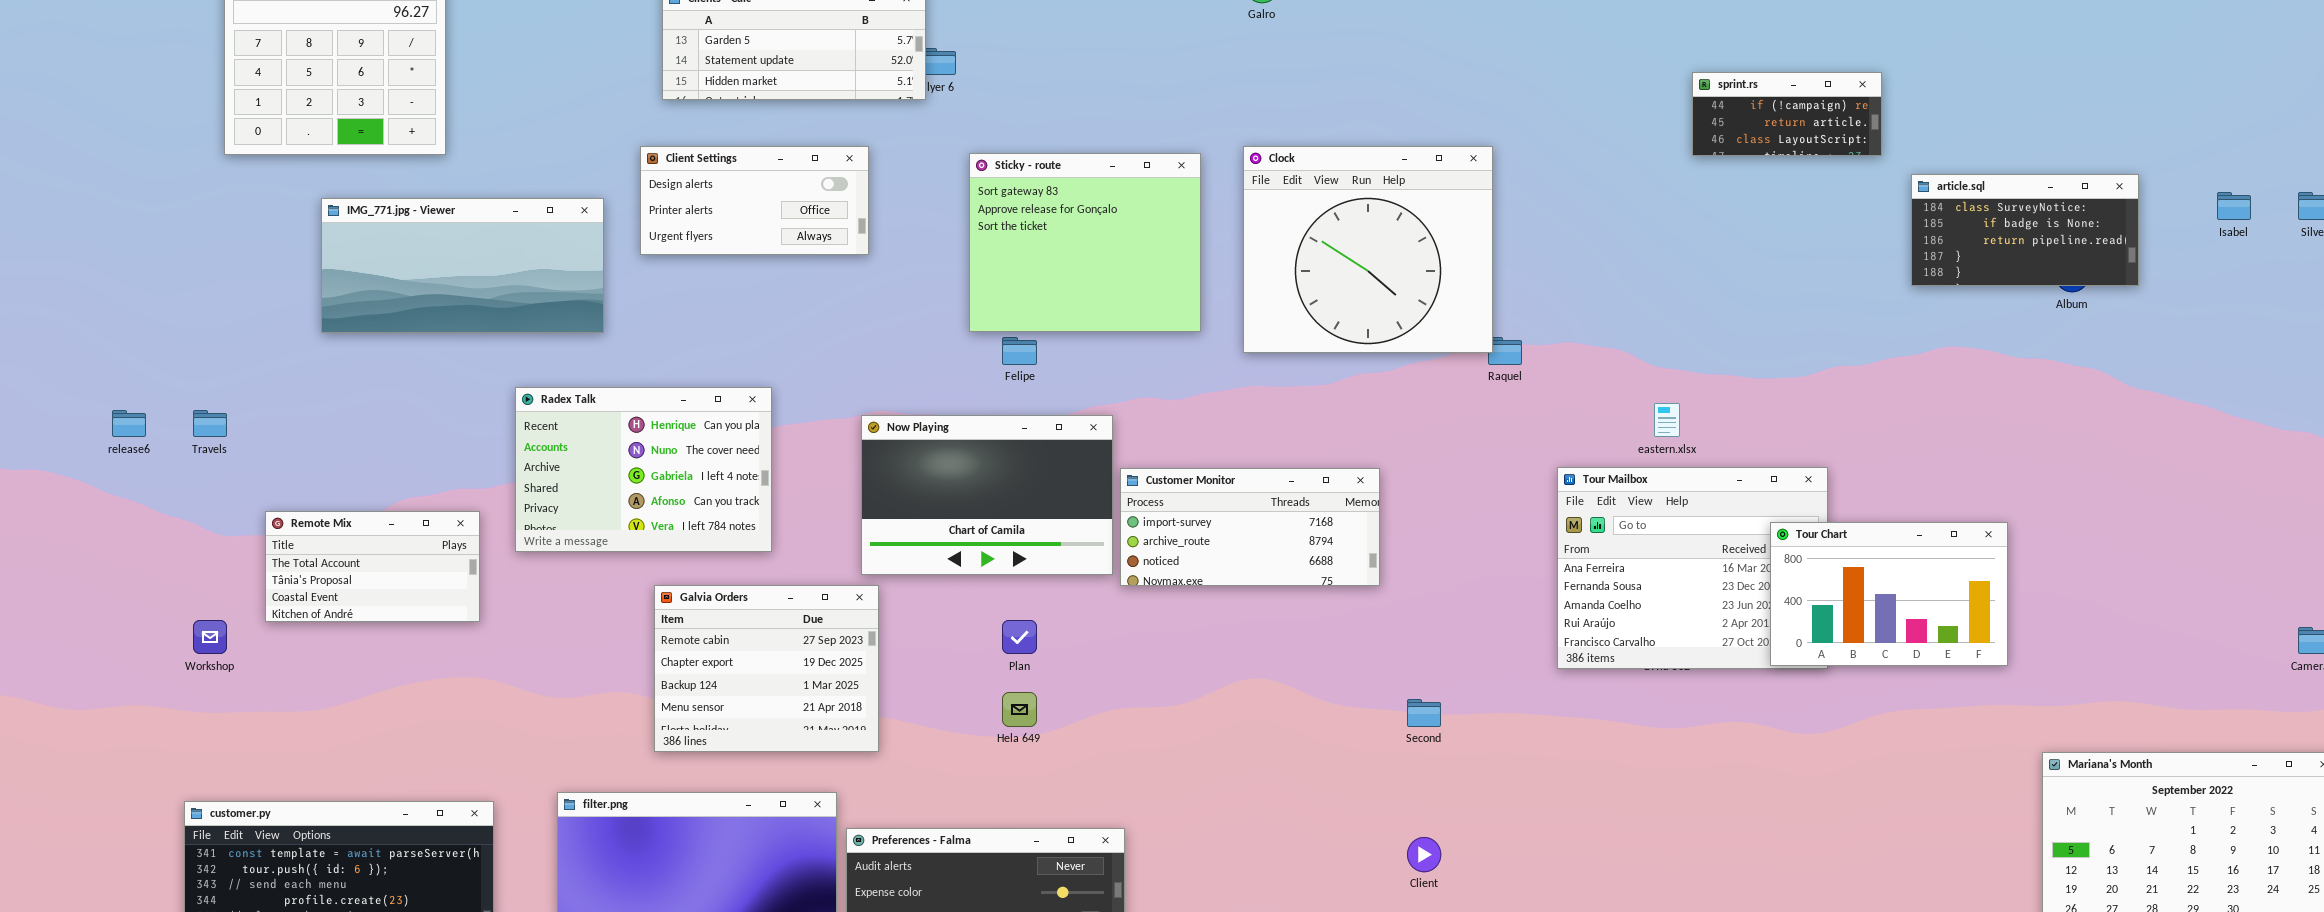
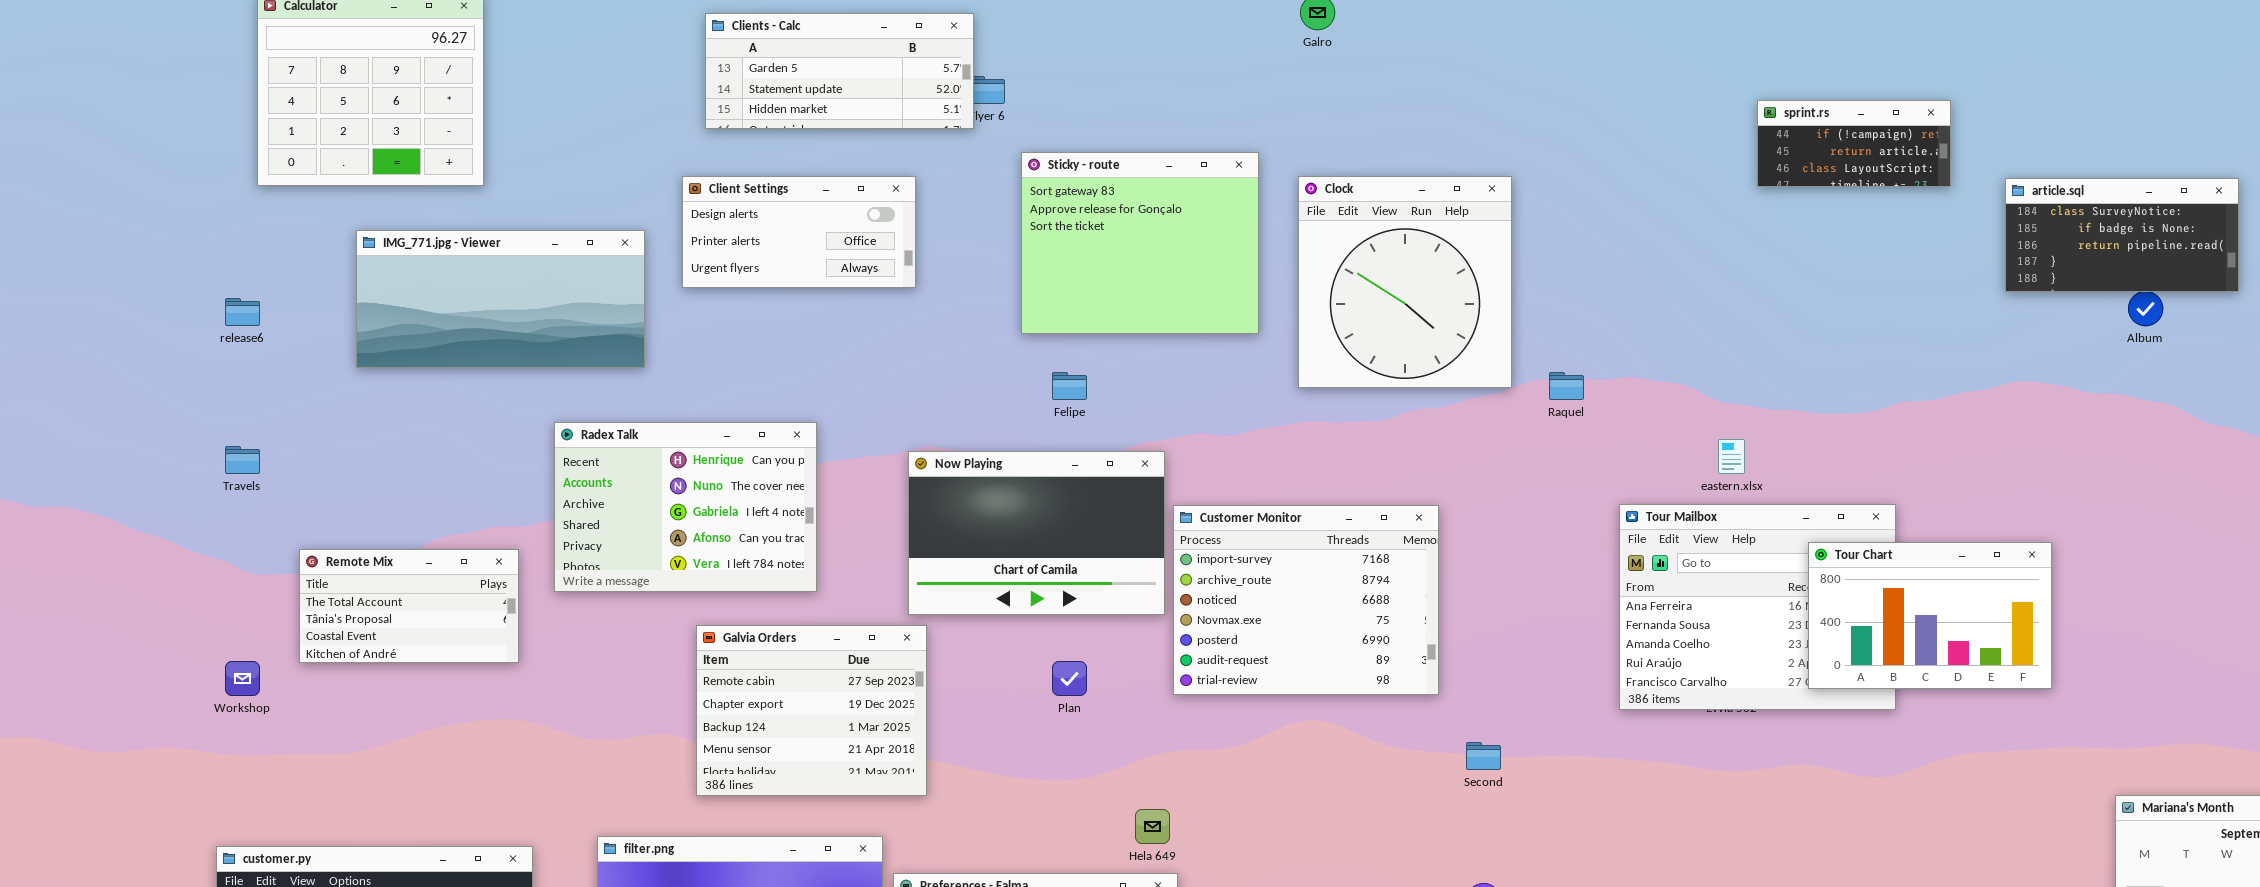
Clock: [1243,146,1493,353] -> [1298,176,1512,388], resized
Sticky - route: [969,153,1201,332] -> [1021,152,1259,334], moved
article.sql: [1911,174,2139,286] -> [2005,178,2239,292], moved
release6: [112,410,146,437] -> [225,298,260,326], moved
Customer Monitor: [1120,468,1380,586] -> [1173,505,1439,695], resized
Tour Chart: [1770,522,2008,666] -> [1808,542,2052,689], moved
Hela 649: [1002,692,1037,727] -> [1135,809,1170,844], moved

